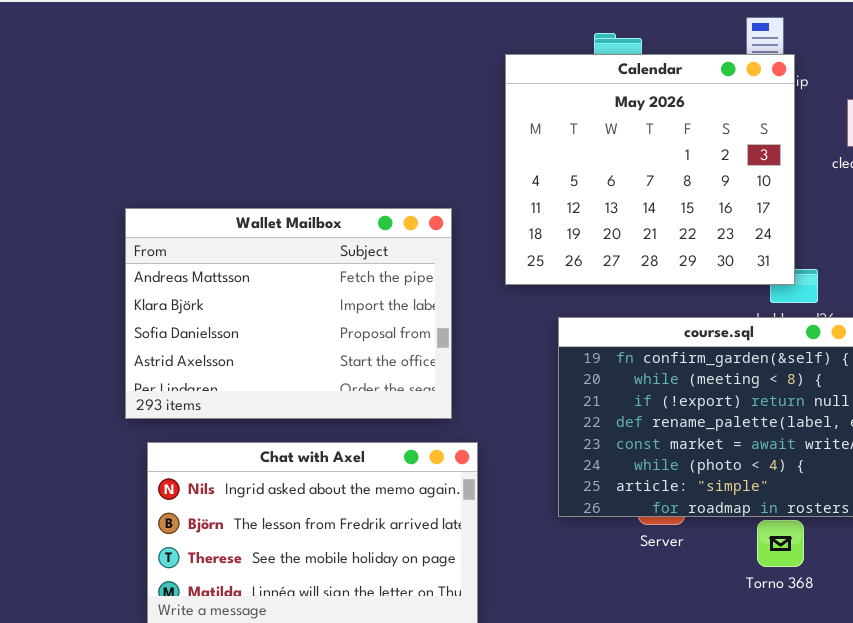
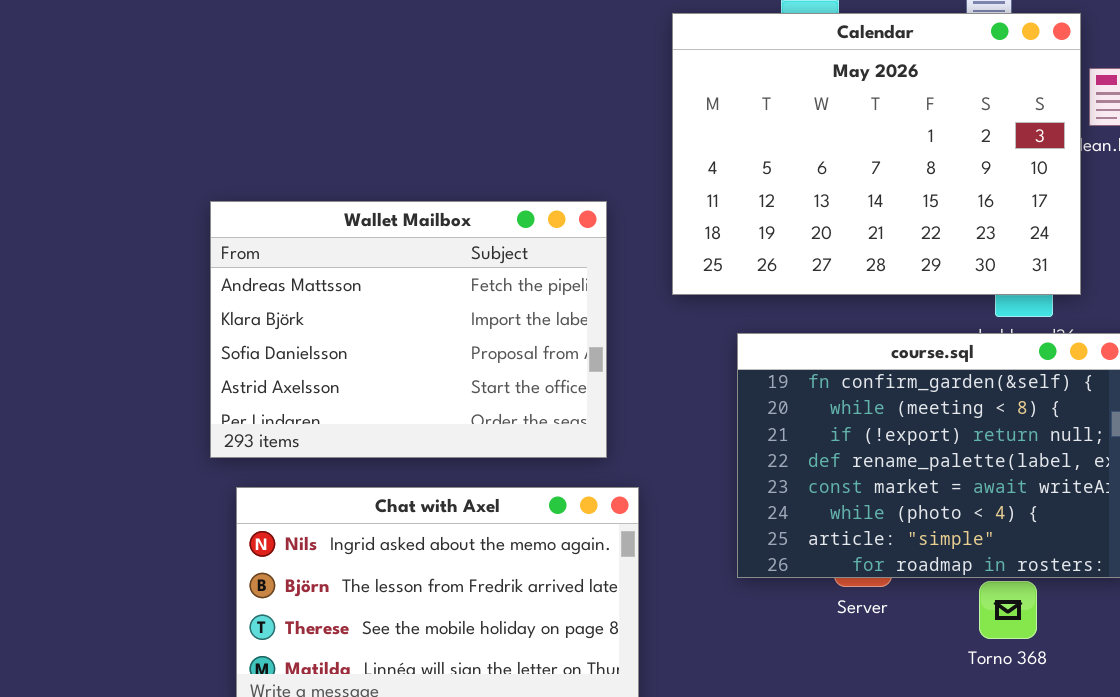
Calendar: [505,54,795,285] -> [672,13,1081,295], resized

